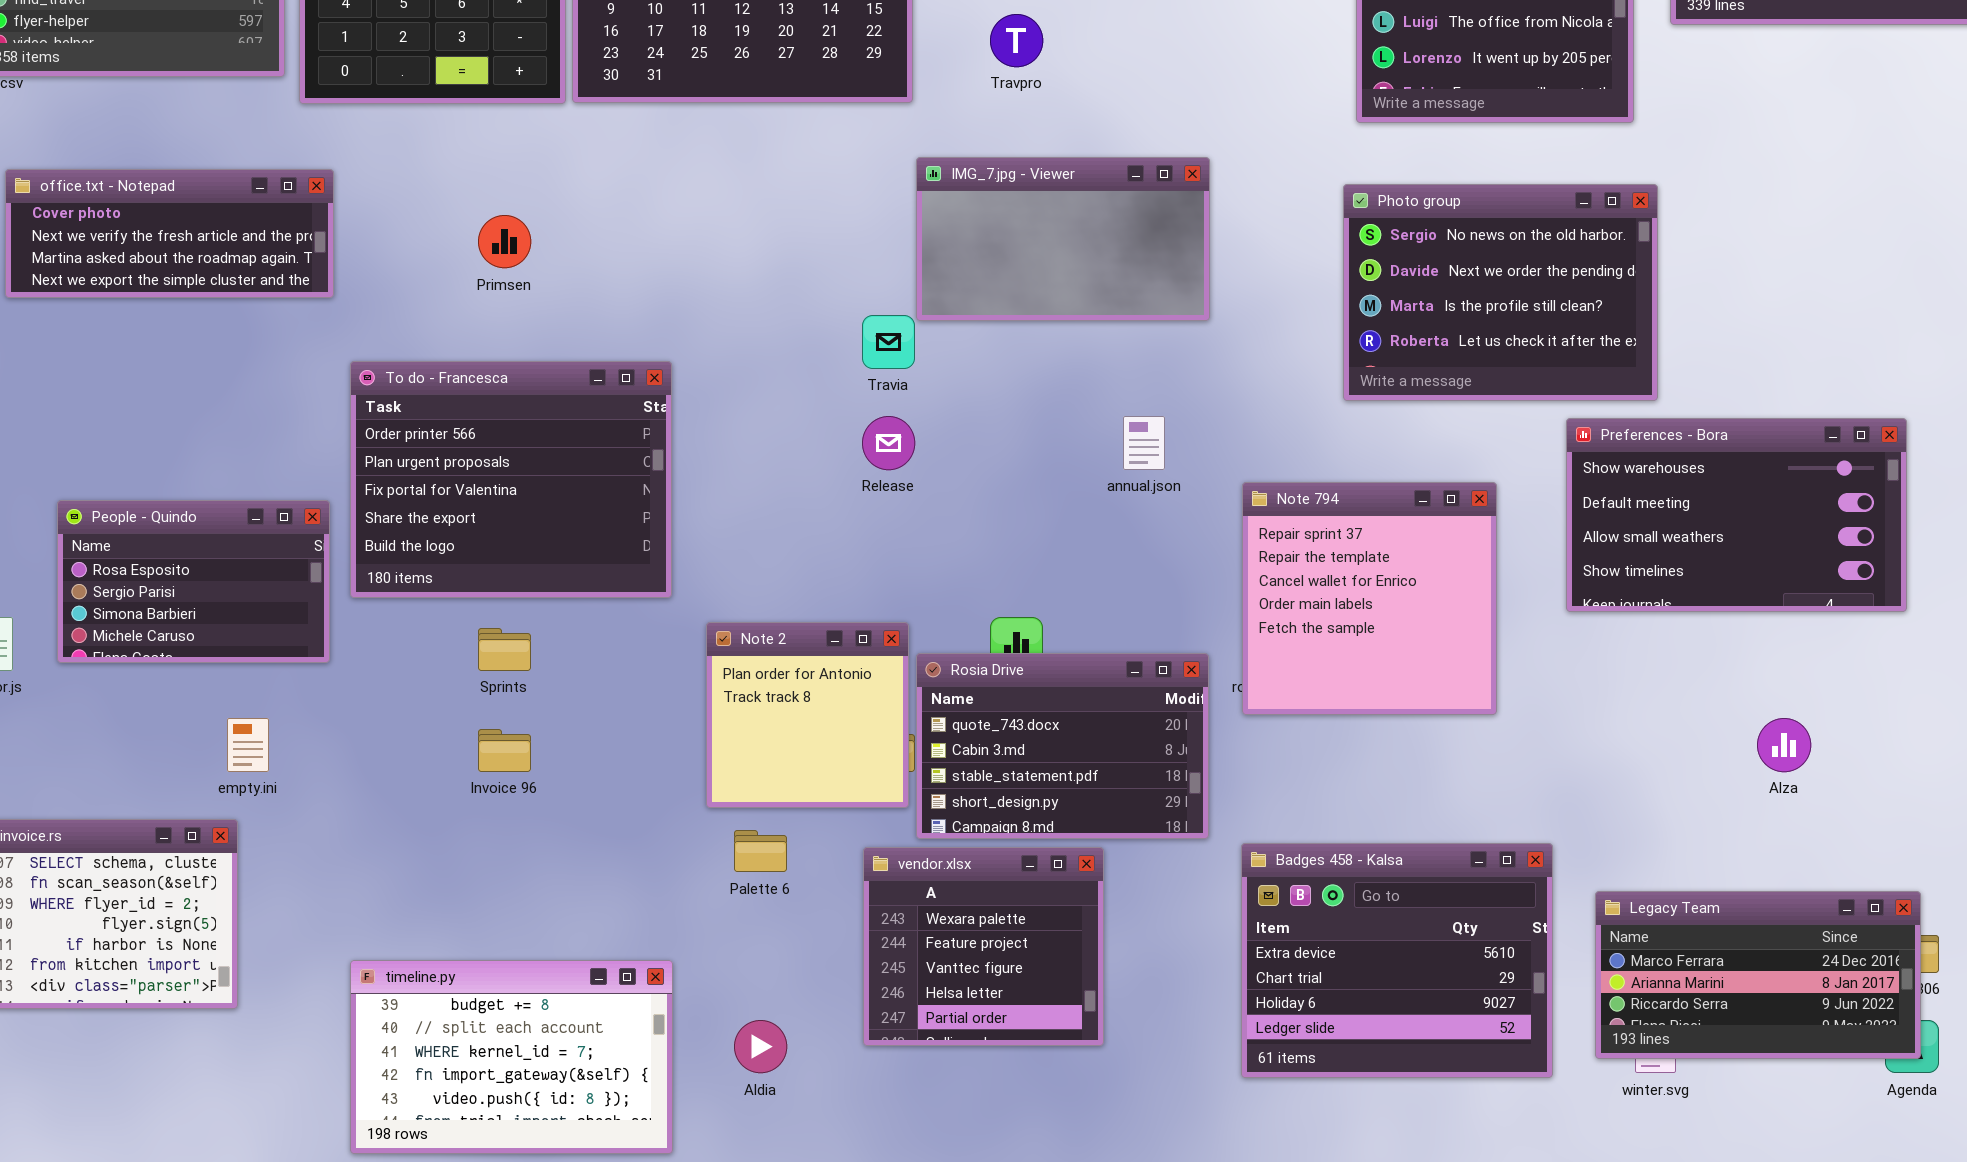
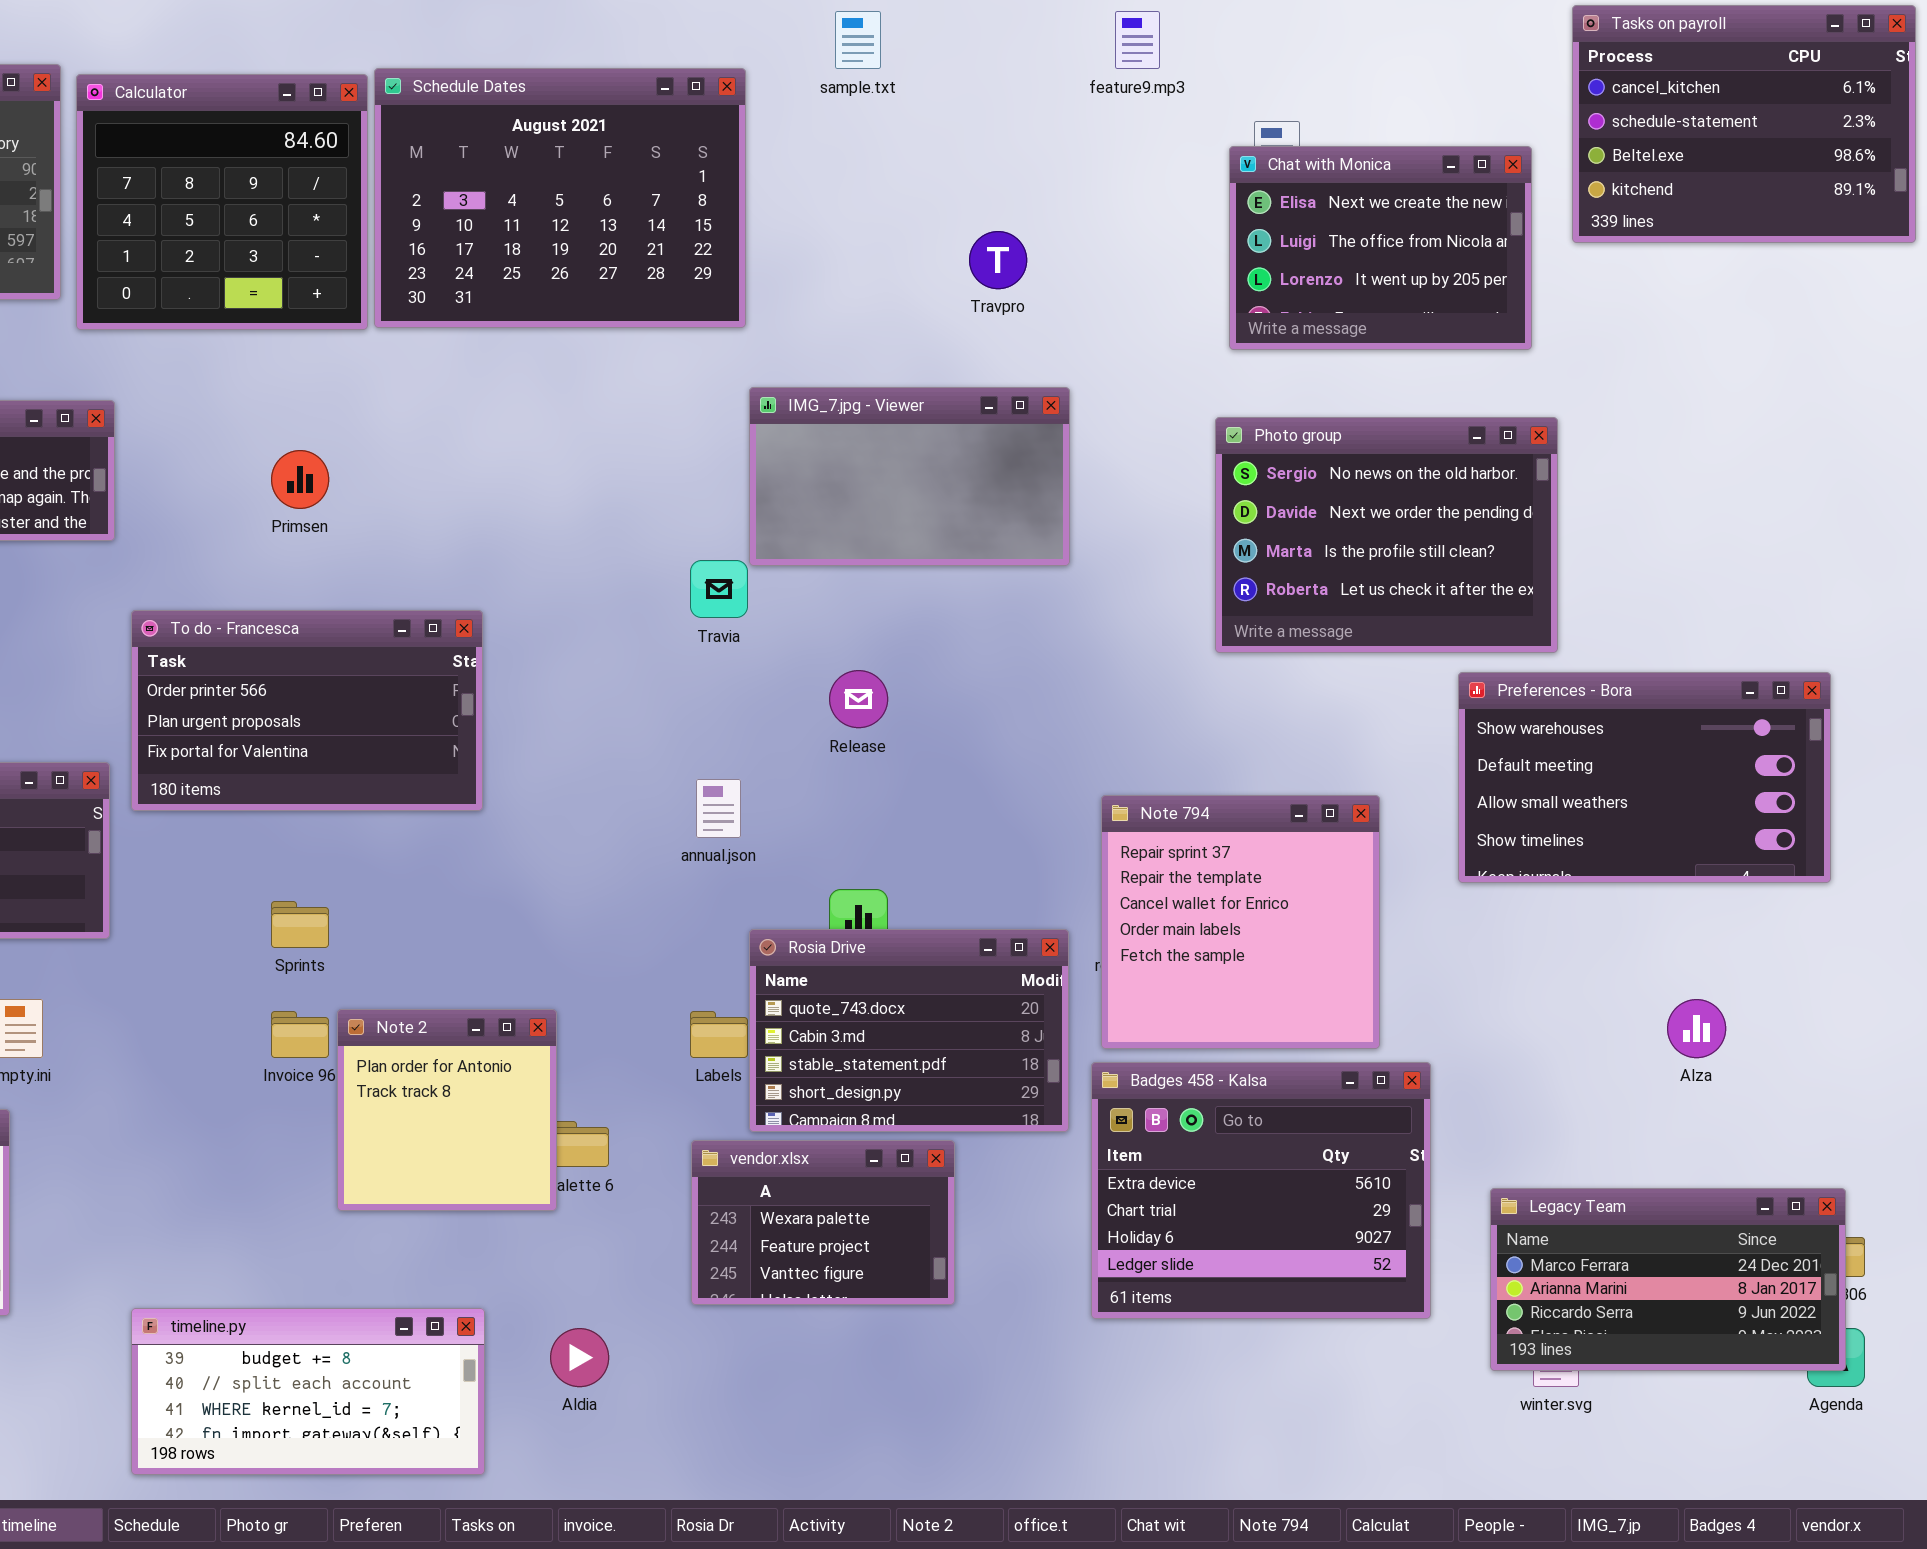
Travpro: [990,14,1043,67] -> [969,231,1027,289], moved
To do - Francesca: [350,361,672,598] -> [131,610,483,811], resized
Release: [862,416,915,470] -> [829,670,888,728], moved
annual.json: [1123,416,1165,470] -> [696,779,741,838], moved
Note 794: [1242,482,1497,715] -> [1101,795,1380,1049], moved
Note 2: [706,622,909,808] -> [337,1009,557,1211], moved
Badges 458 - Kalsa: [1241,843,1553,1078] -> [1091,1062,1431,1319], moved
vendor.xlsx: [863,847,1104,1046] -> [691,1140,955,1305], resized
timeline.py: [350,960,673,1154] -> [131,1308,485,1475], resized

